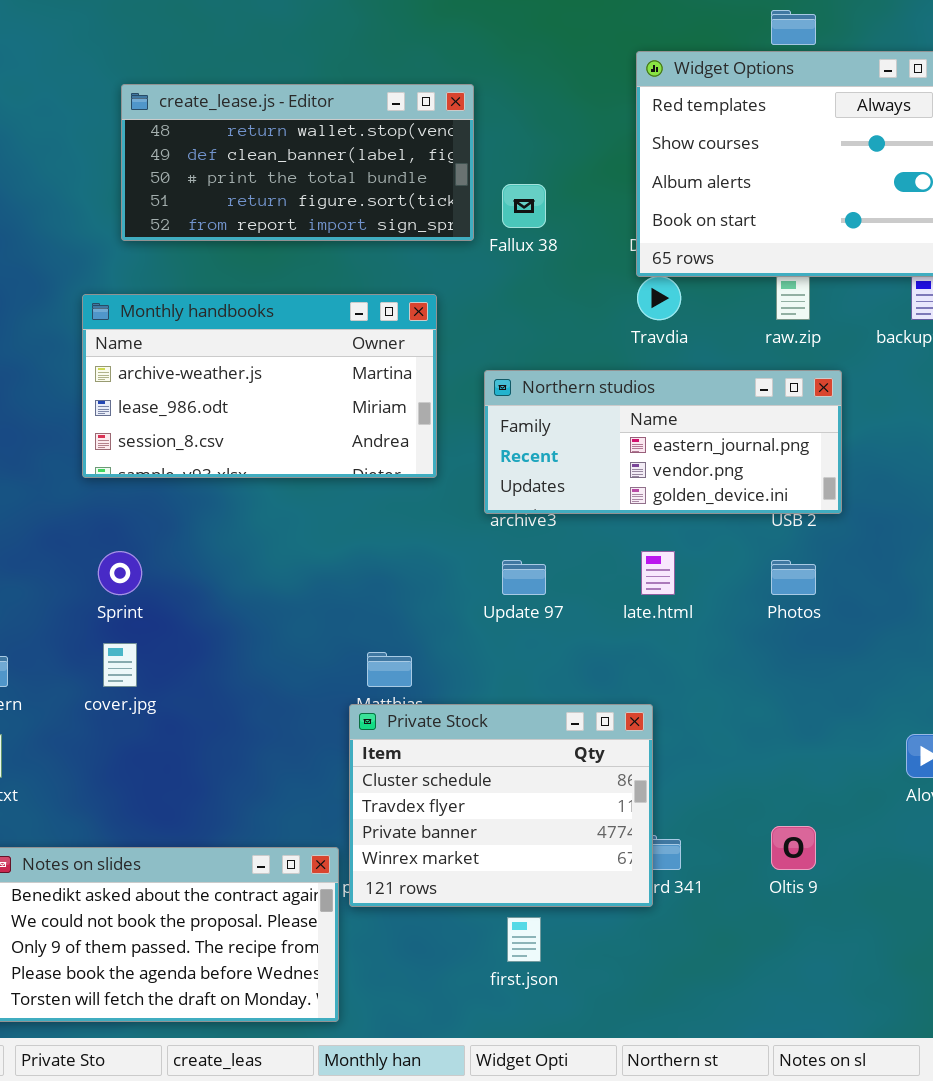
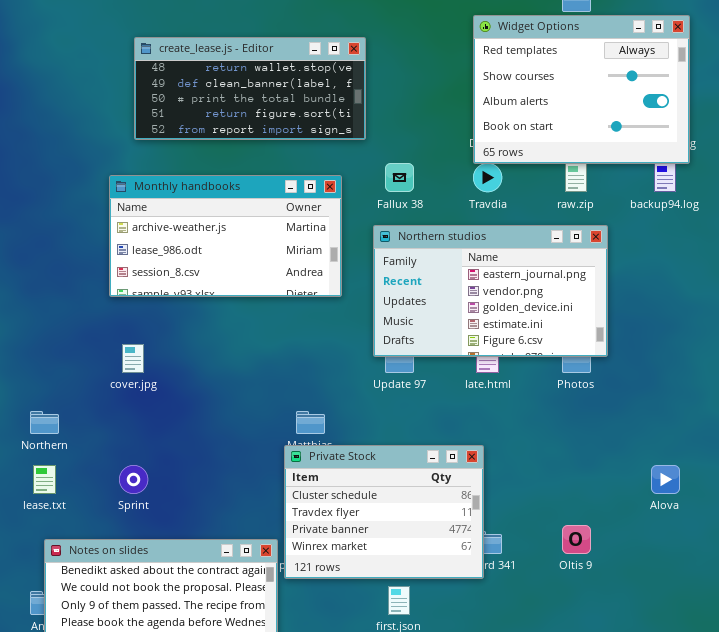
Fallux 38: [502,184,546,228] -> [385,163,414,192], moved
Northern studios: [484,370,842,514] -> [373,225,608,357], resized
Sprint: [98,551,142,595] -> [119,465,148,494], moved
cover.jpg: [103,643,137,687] -> [122,344,144,373], moved

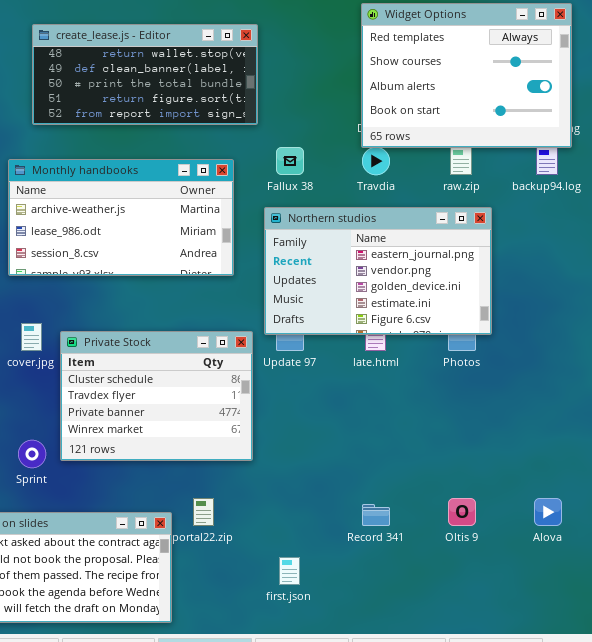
Private Stock: [284,445,484,579] -> [60,331,253,461], moved
Alova: [651,465,680,494] -> [534,498,562,526], moved

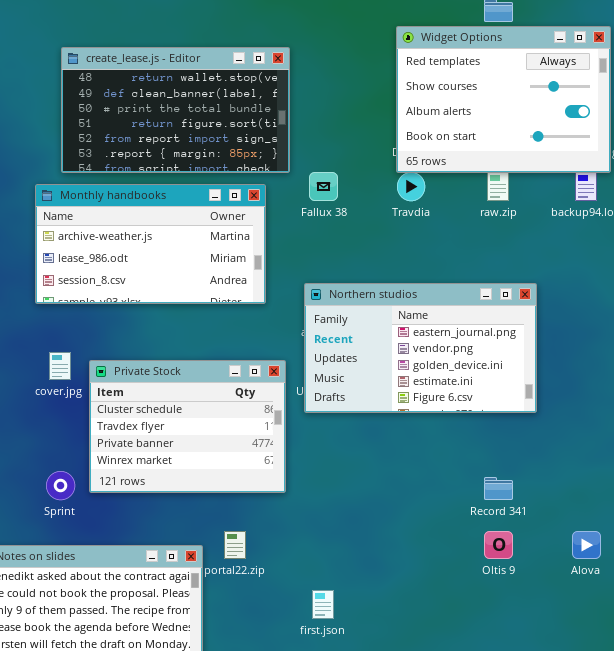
create_lease.js - Editor: [32,24,258,125] -> [61,47,290,173], resized
Northern studios: [264,207,492,335] -> [304,283,537,413], moved
Record 341: [362,504,390,526] -> [484,477,513,500], moved

